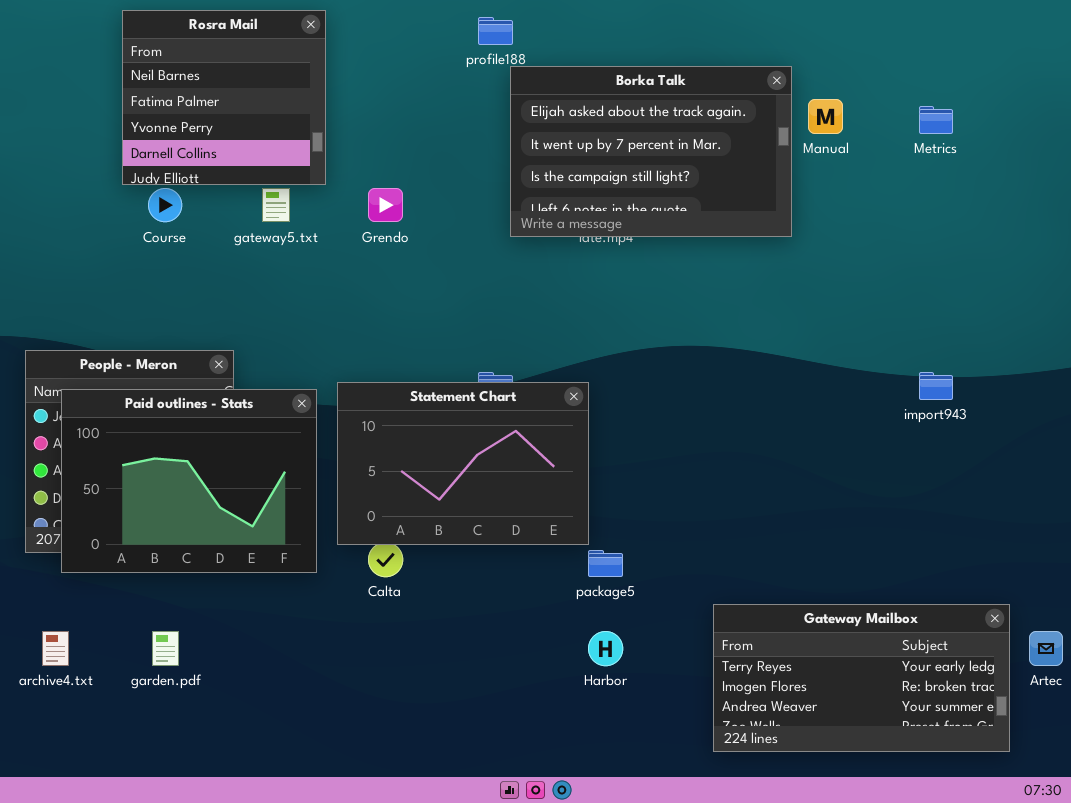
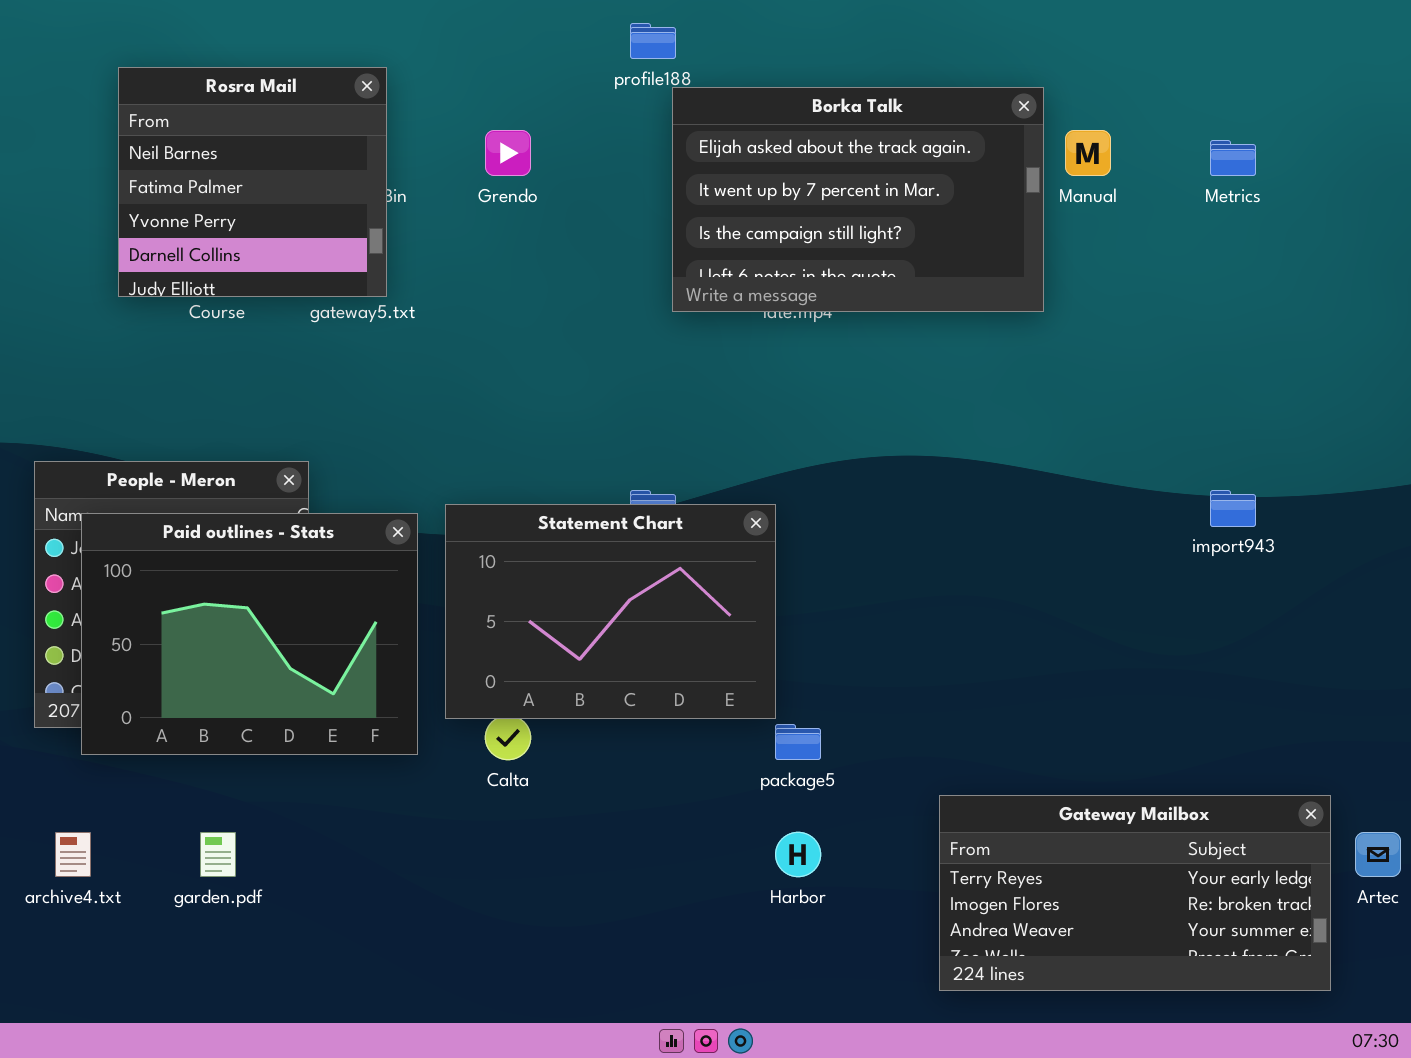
Rosra Mail: [122,10,326,185] -> [118,67,387,297], moved
Grendo: [368,188,403,222] -> [485,130,531,176], moved

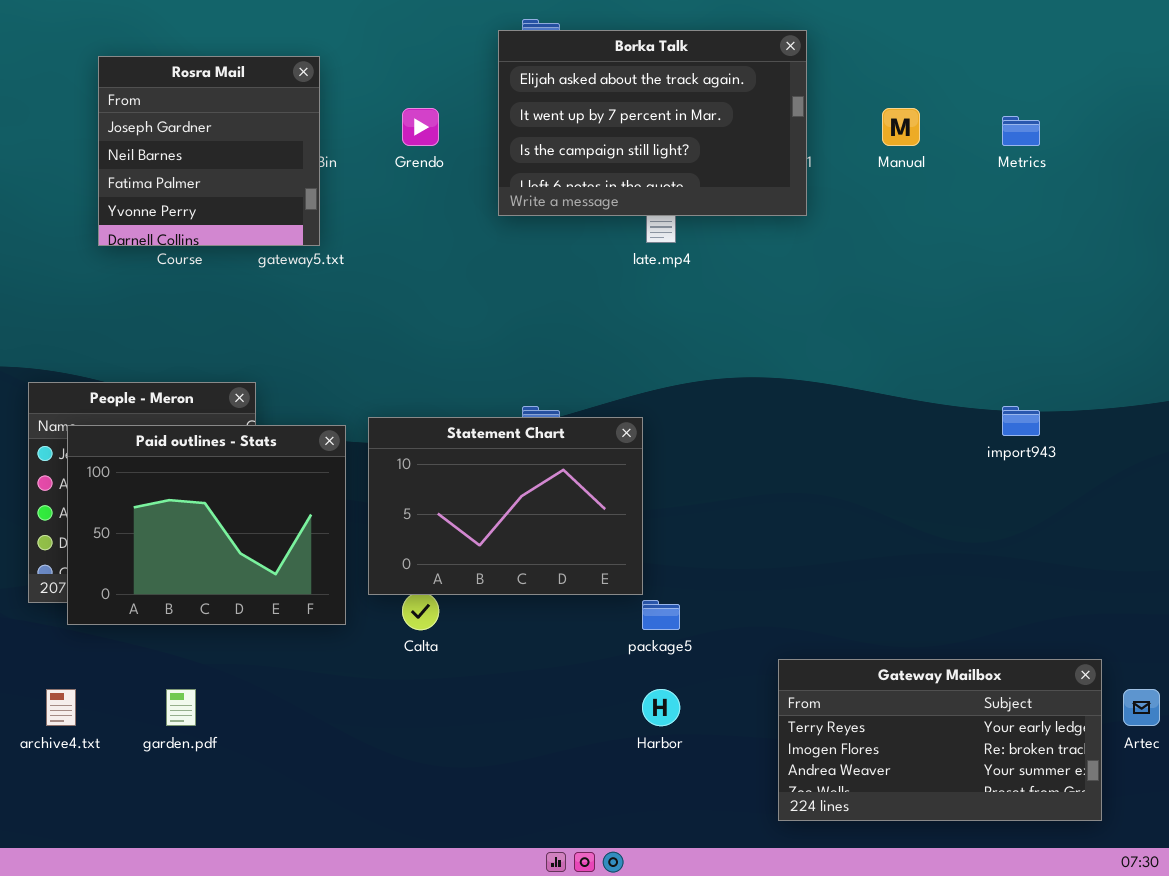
Rosra Mail: [118,67,387,297] -> [98,56,320,246], scrolled up 1 row
Borka Talk: [672,87,1044,312] -> [498,30,807,216], moved

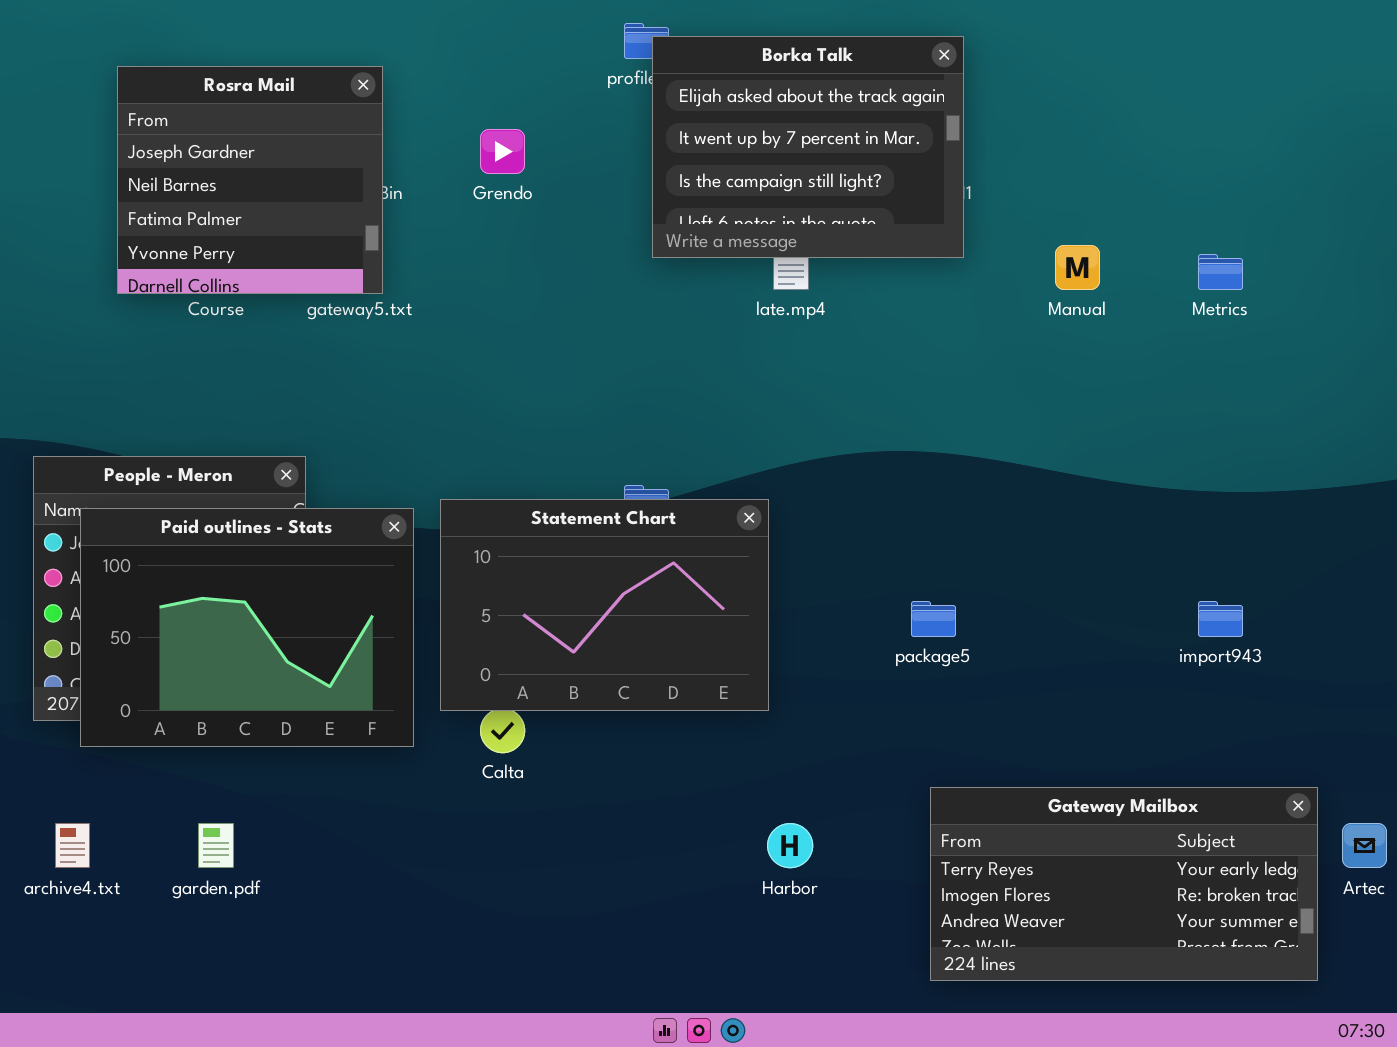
Borka Talk: [498,30,807,216] -> [652,36,964,258], resized
Manual: [882,108,920,146] -> [1055,245,1100,290], moved
Metrics: [1002,116,1040,146] -> [1198,254,1243,290], moved
import943: [1002,406,1040,436] -> [1198,601,1243,637], moved
package5: [642,600,680,630] -> [911,601,956,637], moved

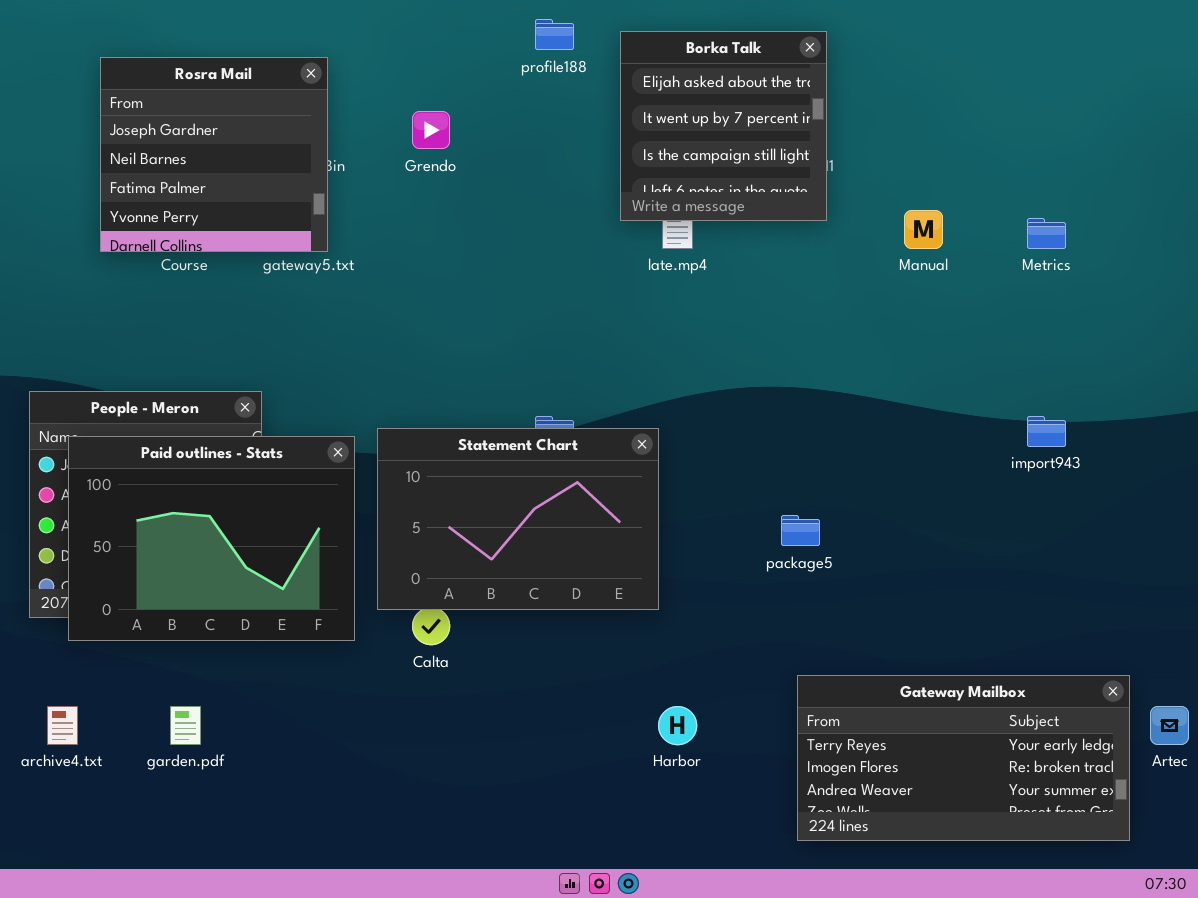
Borka Talk: [652,36,964,258] -> [620,31,827,221], resized
import943: [1198,601,1243,637] -> [1027,416,1066,447], moved

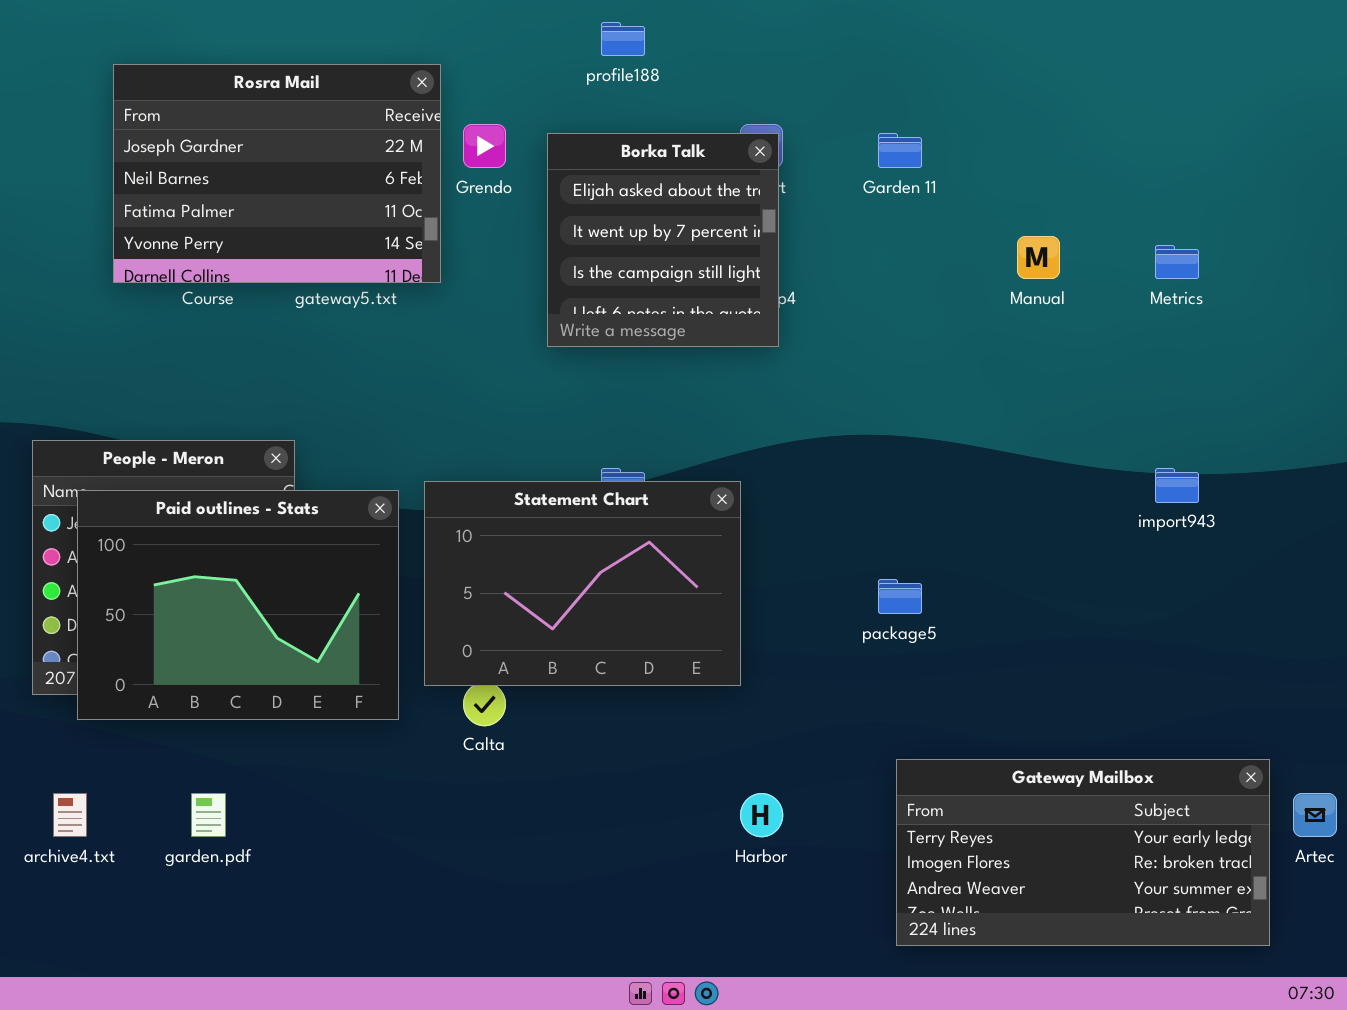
Borka Talk: [620,31,827,221] -> [547,133,779,347], moved
Rosra Mail: [100,57,328,252] -> [113,64,441,283], resized

